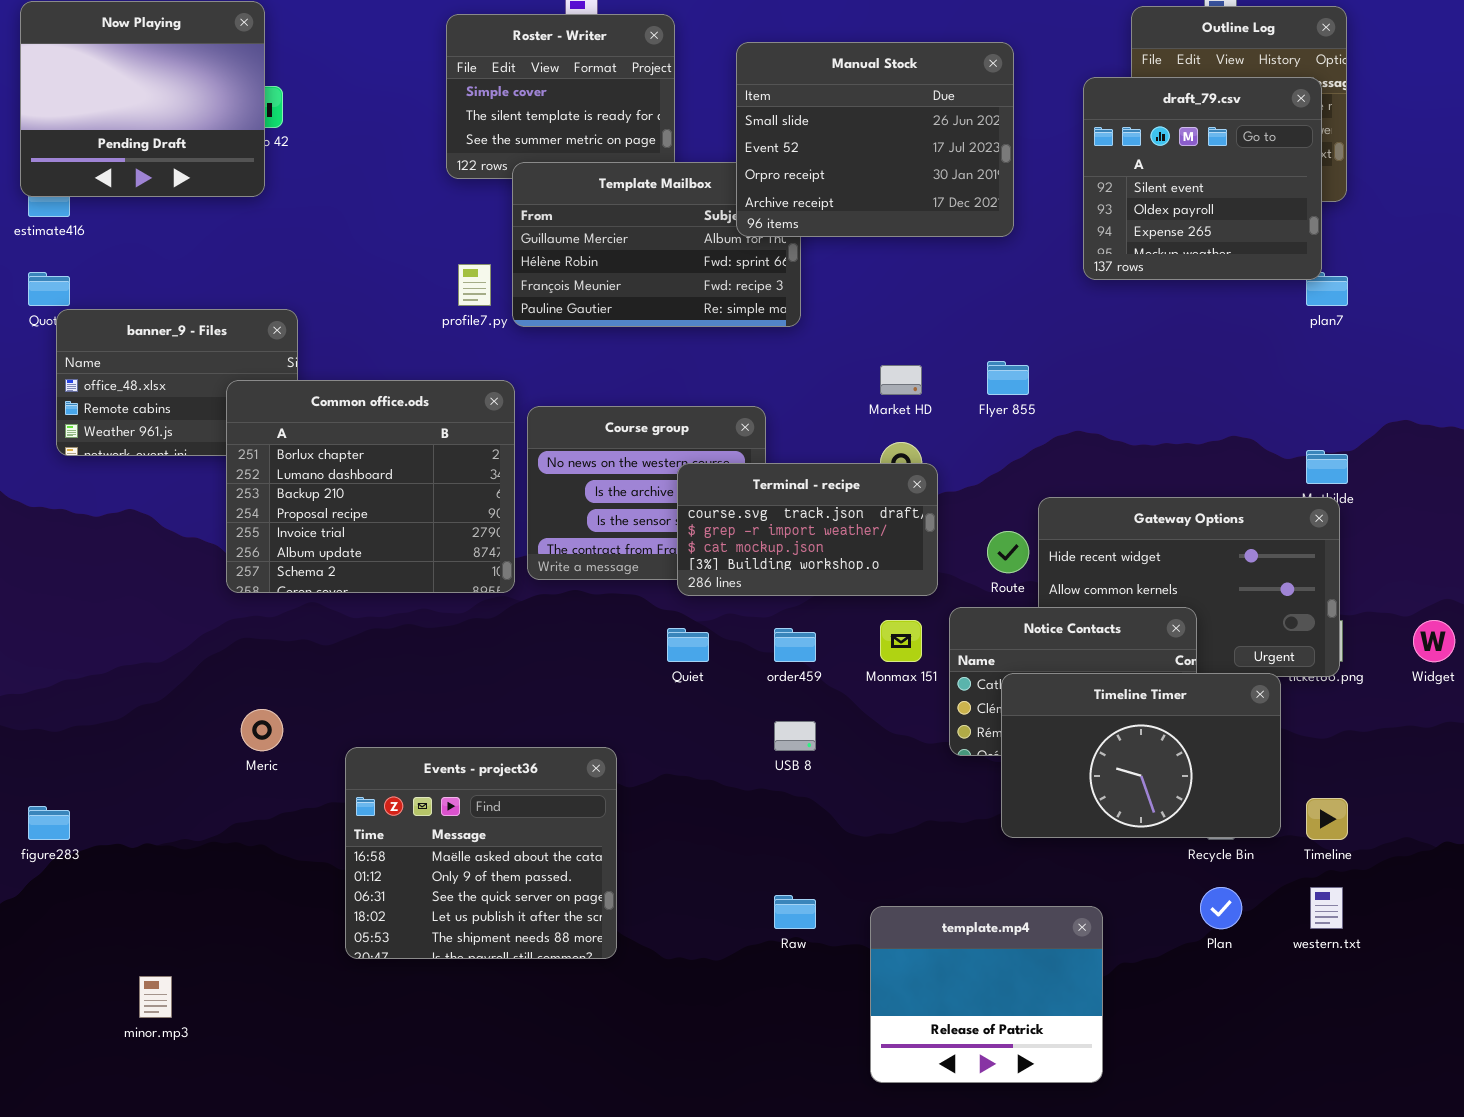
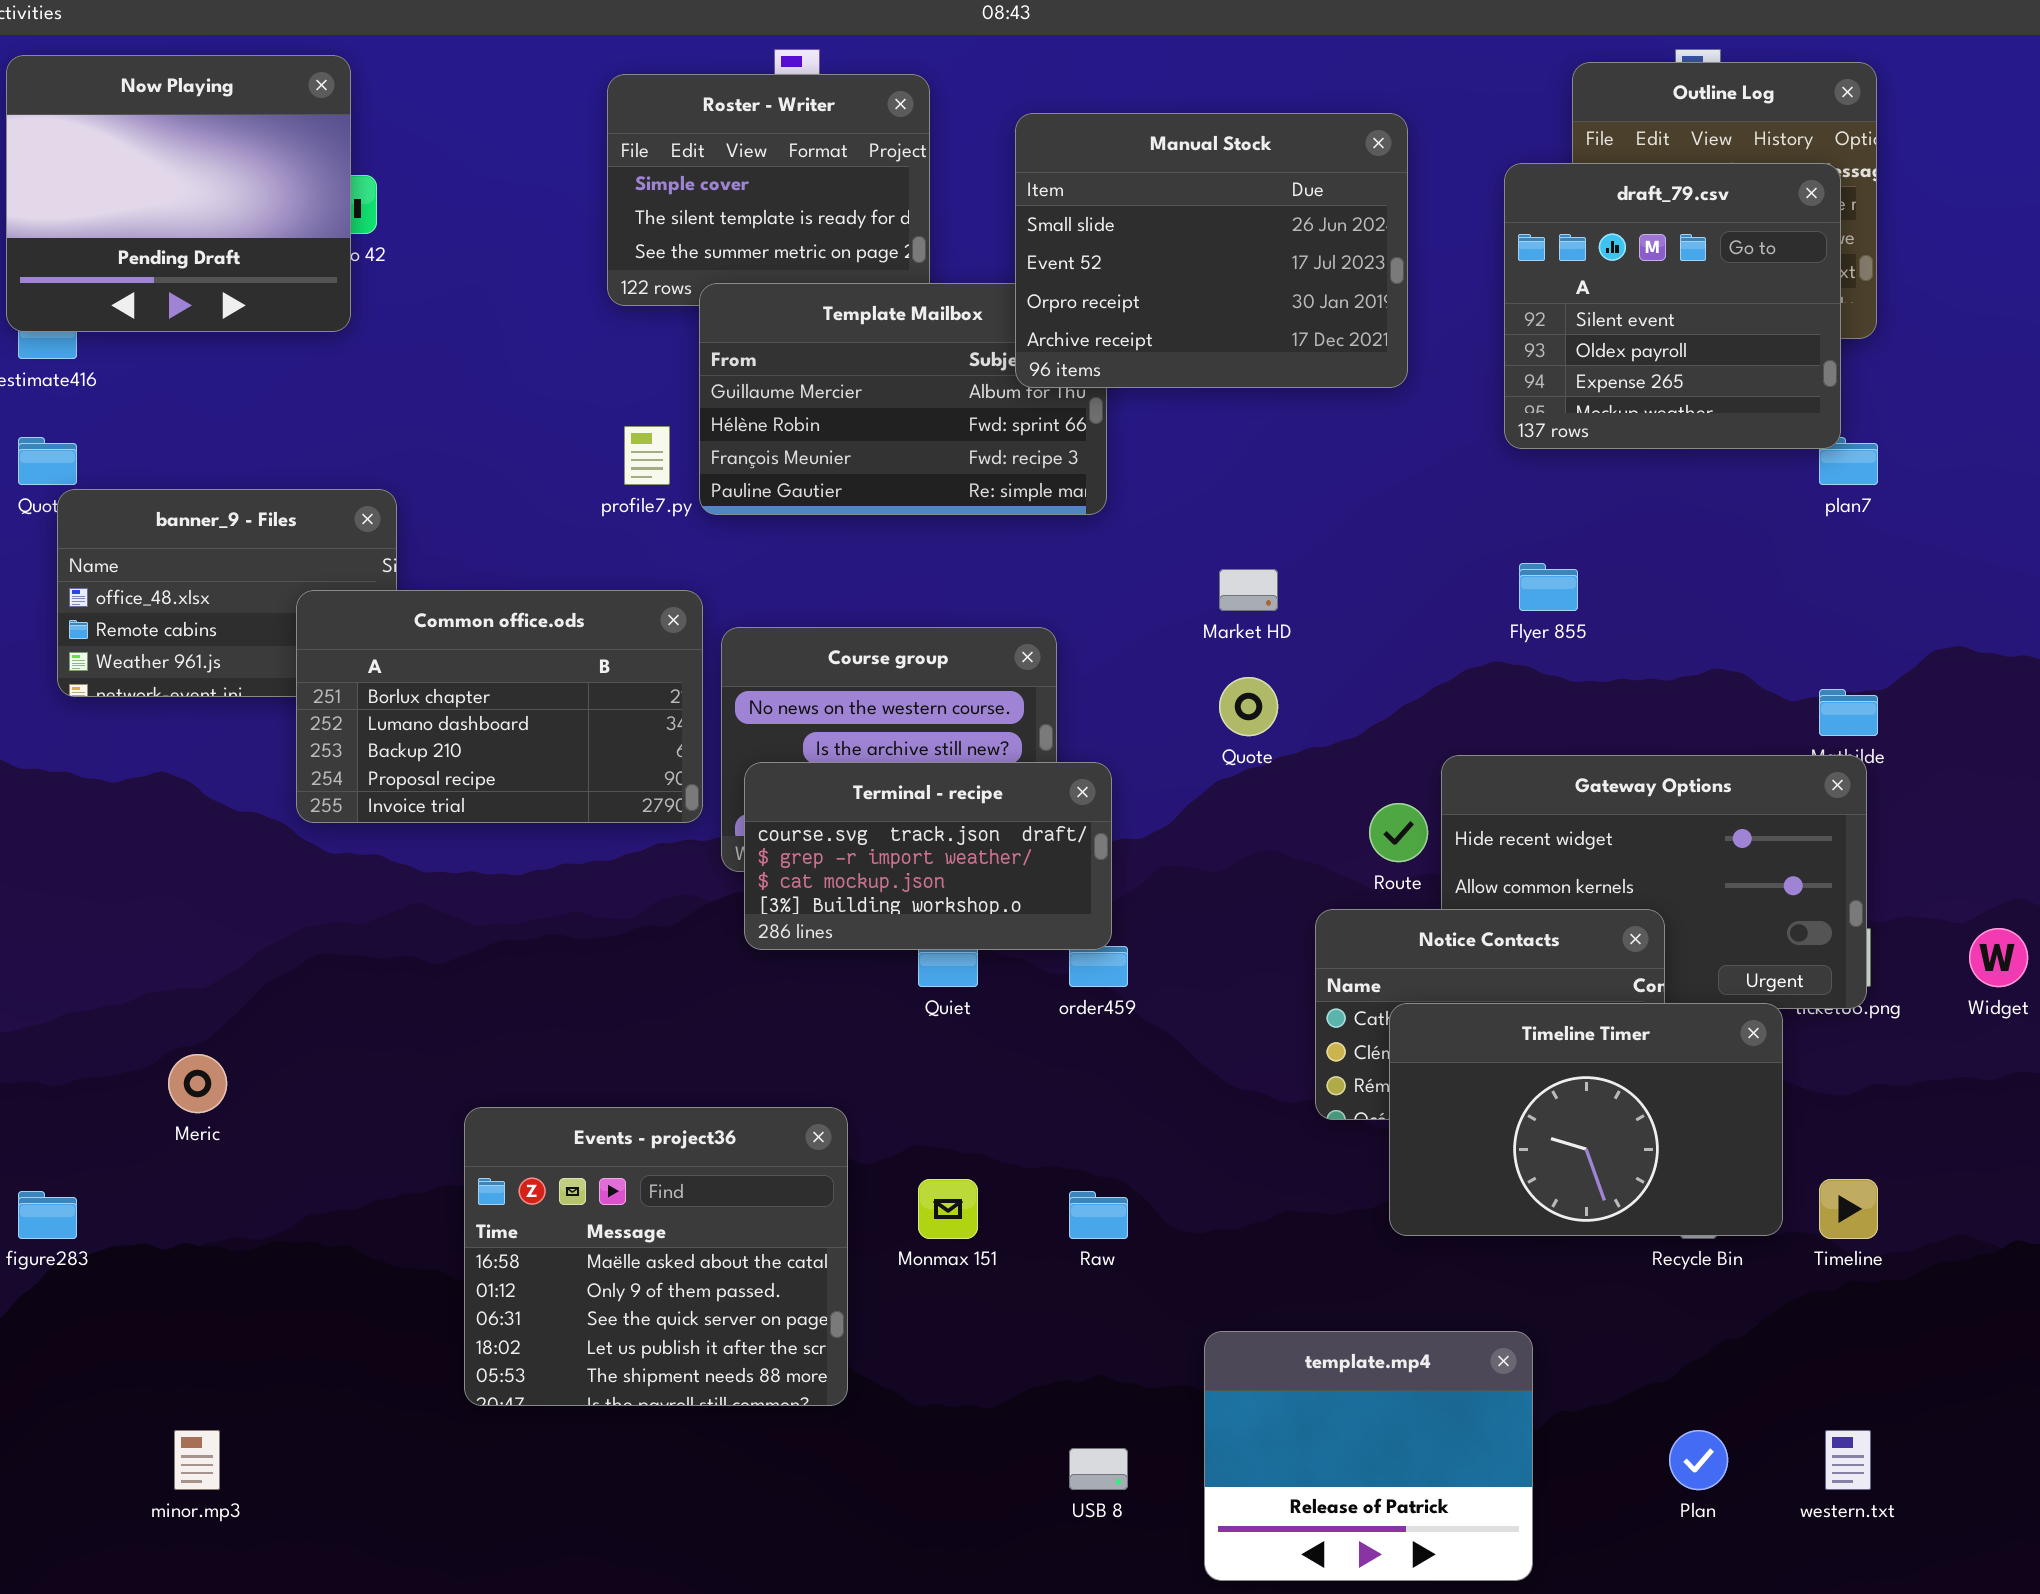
Flyer 855: [987,361,1029,395] -> [1519,563,1578,611], moved
Common office.ods: [226,380,515,593] -> [296,590,703,823], resized
Terminal - recipe: [677,463,938,596] -> [744,762,1112,950], moved
Monmax 151: [880,620,922,662] -> [918,1179,978,1239], moved
Meric: [241,709,283,751] -> [168,1054,227,1113], moved
USB 8: [774,721,816,751] -> [1069,1448,1128,1490], moved
Plan: [1200,887,1242,929] -> [1669,1430,1728,1490], moved
western.txt: [1310,887,1343,929] -> [1825,1430,1871,1490], moved
Raw: [774,895,816,929] -> [1069,1191,1128,1239], moved

